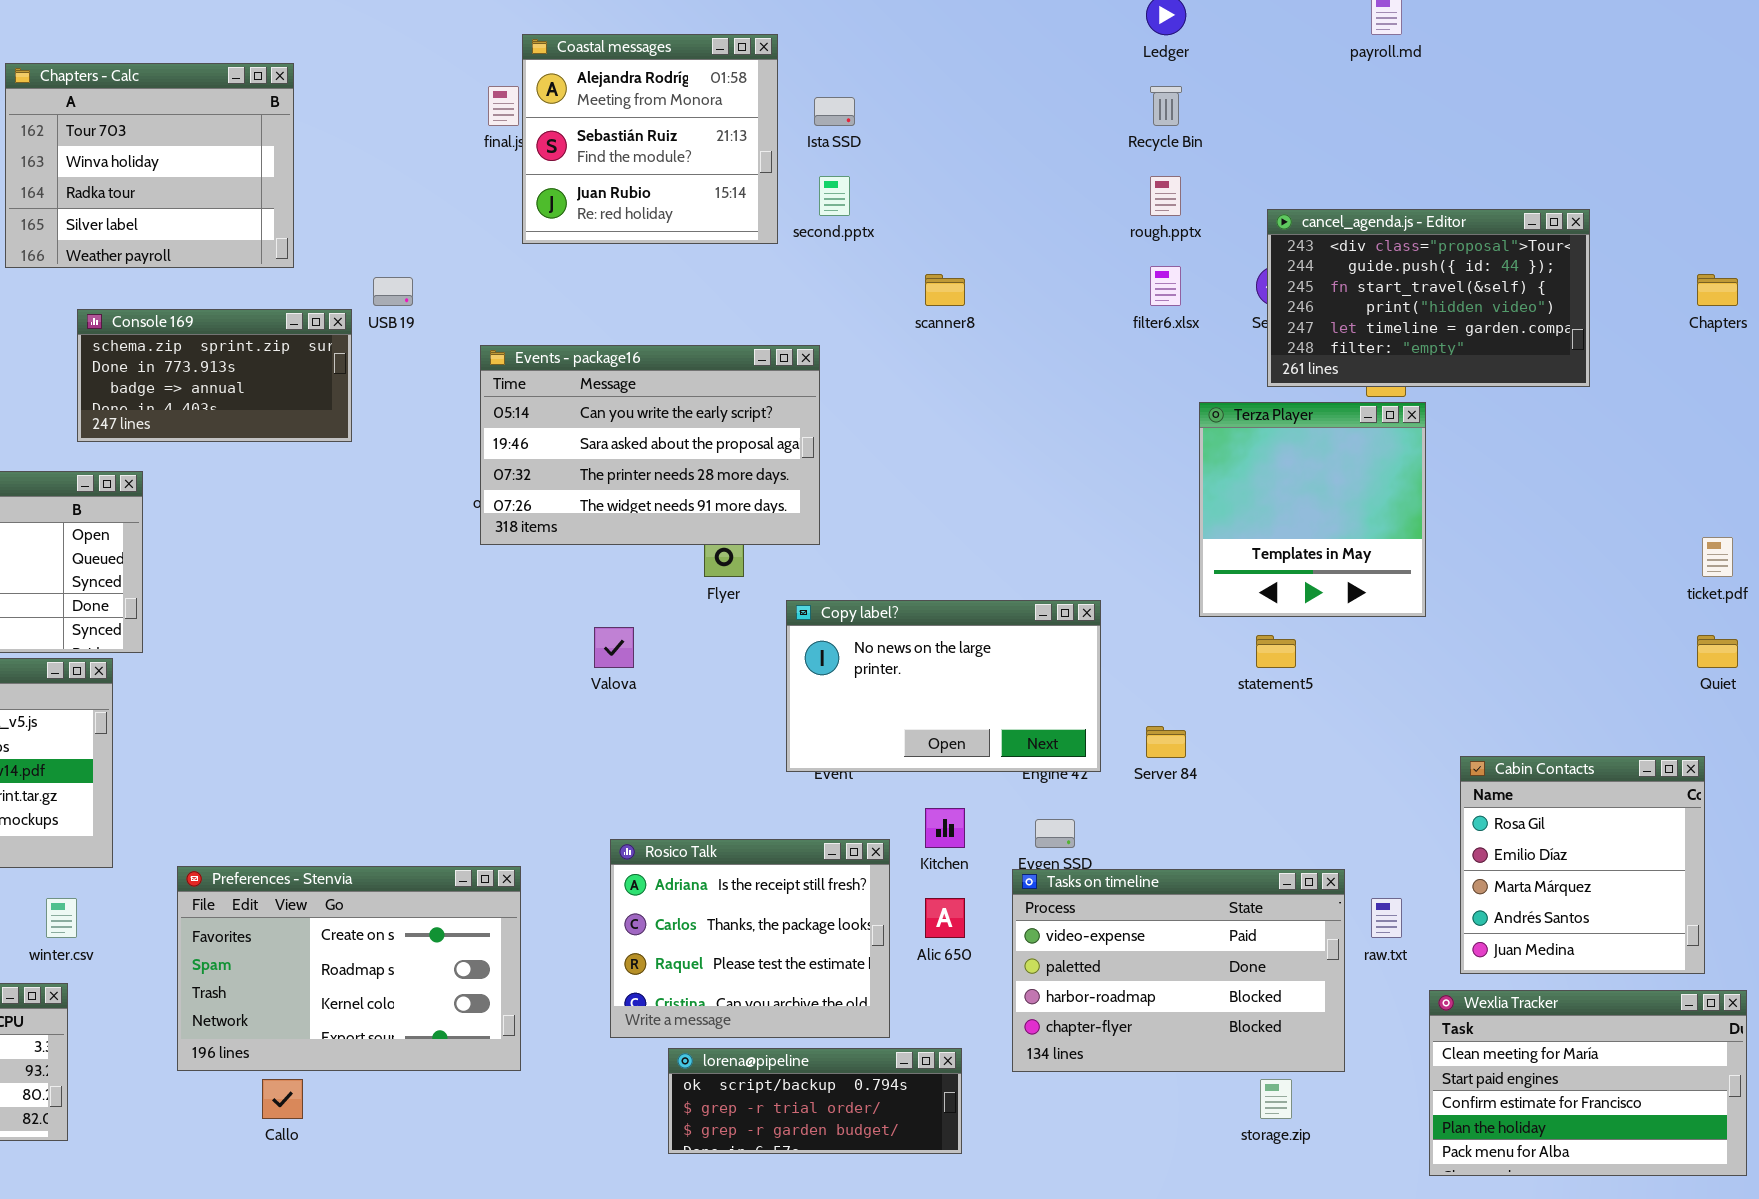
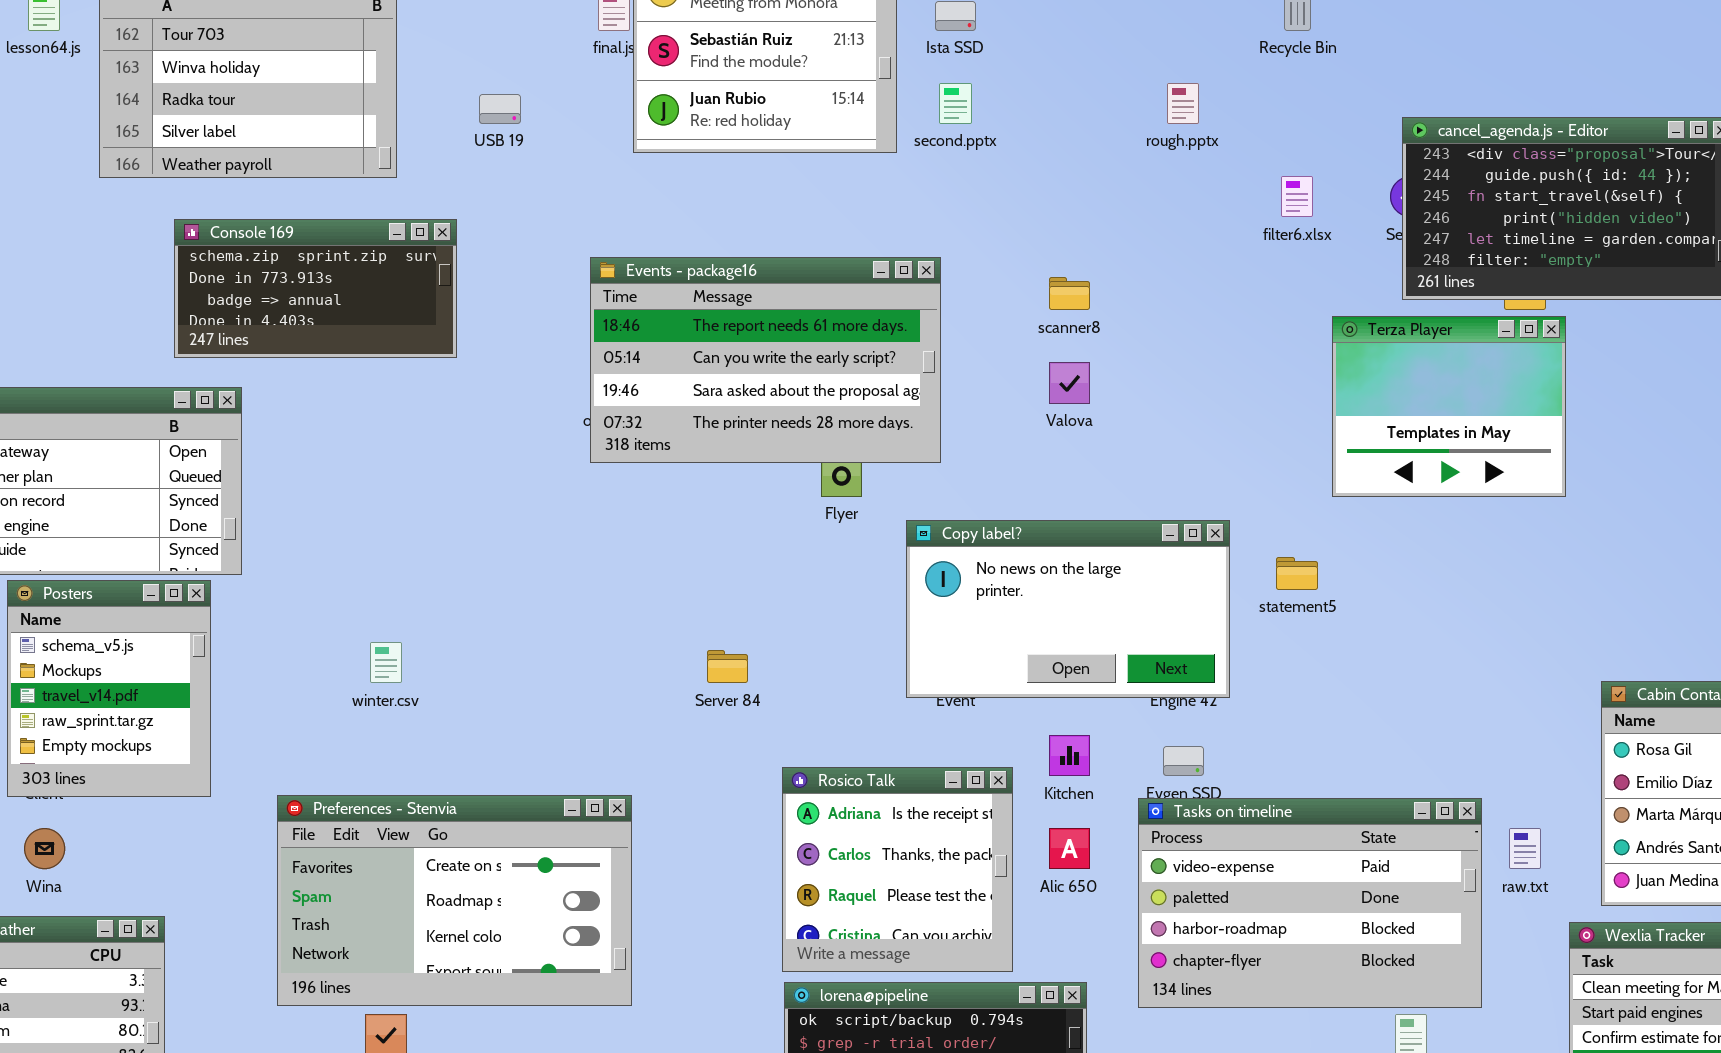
rough.pptx: [1150,176,1181,216] -> [1167,83,1199,124], moved
scanner8: [925,274,965,306] -> [1049,277,1090,310], moved
USB 19: [373,277,413,306] -> [479,94,521,124], moved
Events - package16: [480,345,820,545] -> [590,257,941,463], scrolled up 1 row
Terza Player: [1199,402,1426,617] -> [1332,316,1566,497], resized
Valova: [594,627,634,668] -> [1049,362,1090,404], moved
statement5: [1256,635,1296,668] -> [1276,557,1318,590], moved
Server 84: [1146,726,1186,758] -> [707,650,748,683], moved
Rosico Talk: [610,839,890,1038] -> [782,767,1013,972], resized
winter.csv: [46,898,77,938] -> [370,642,402,683], moved

